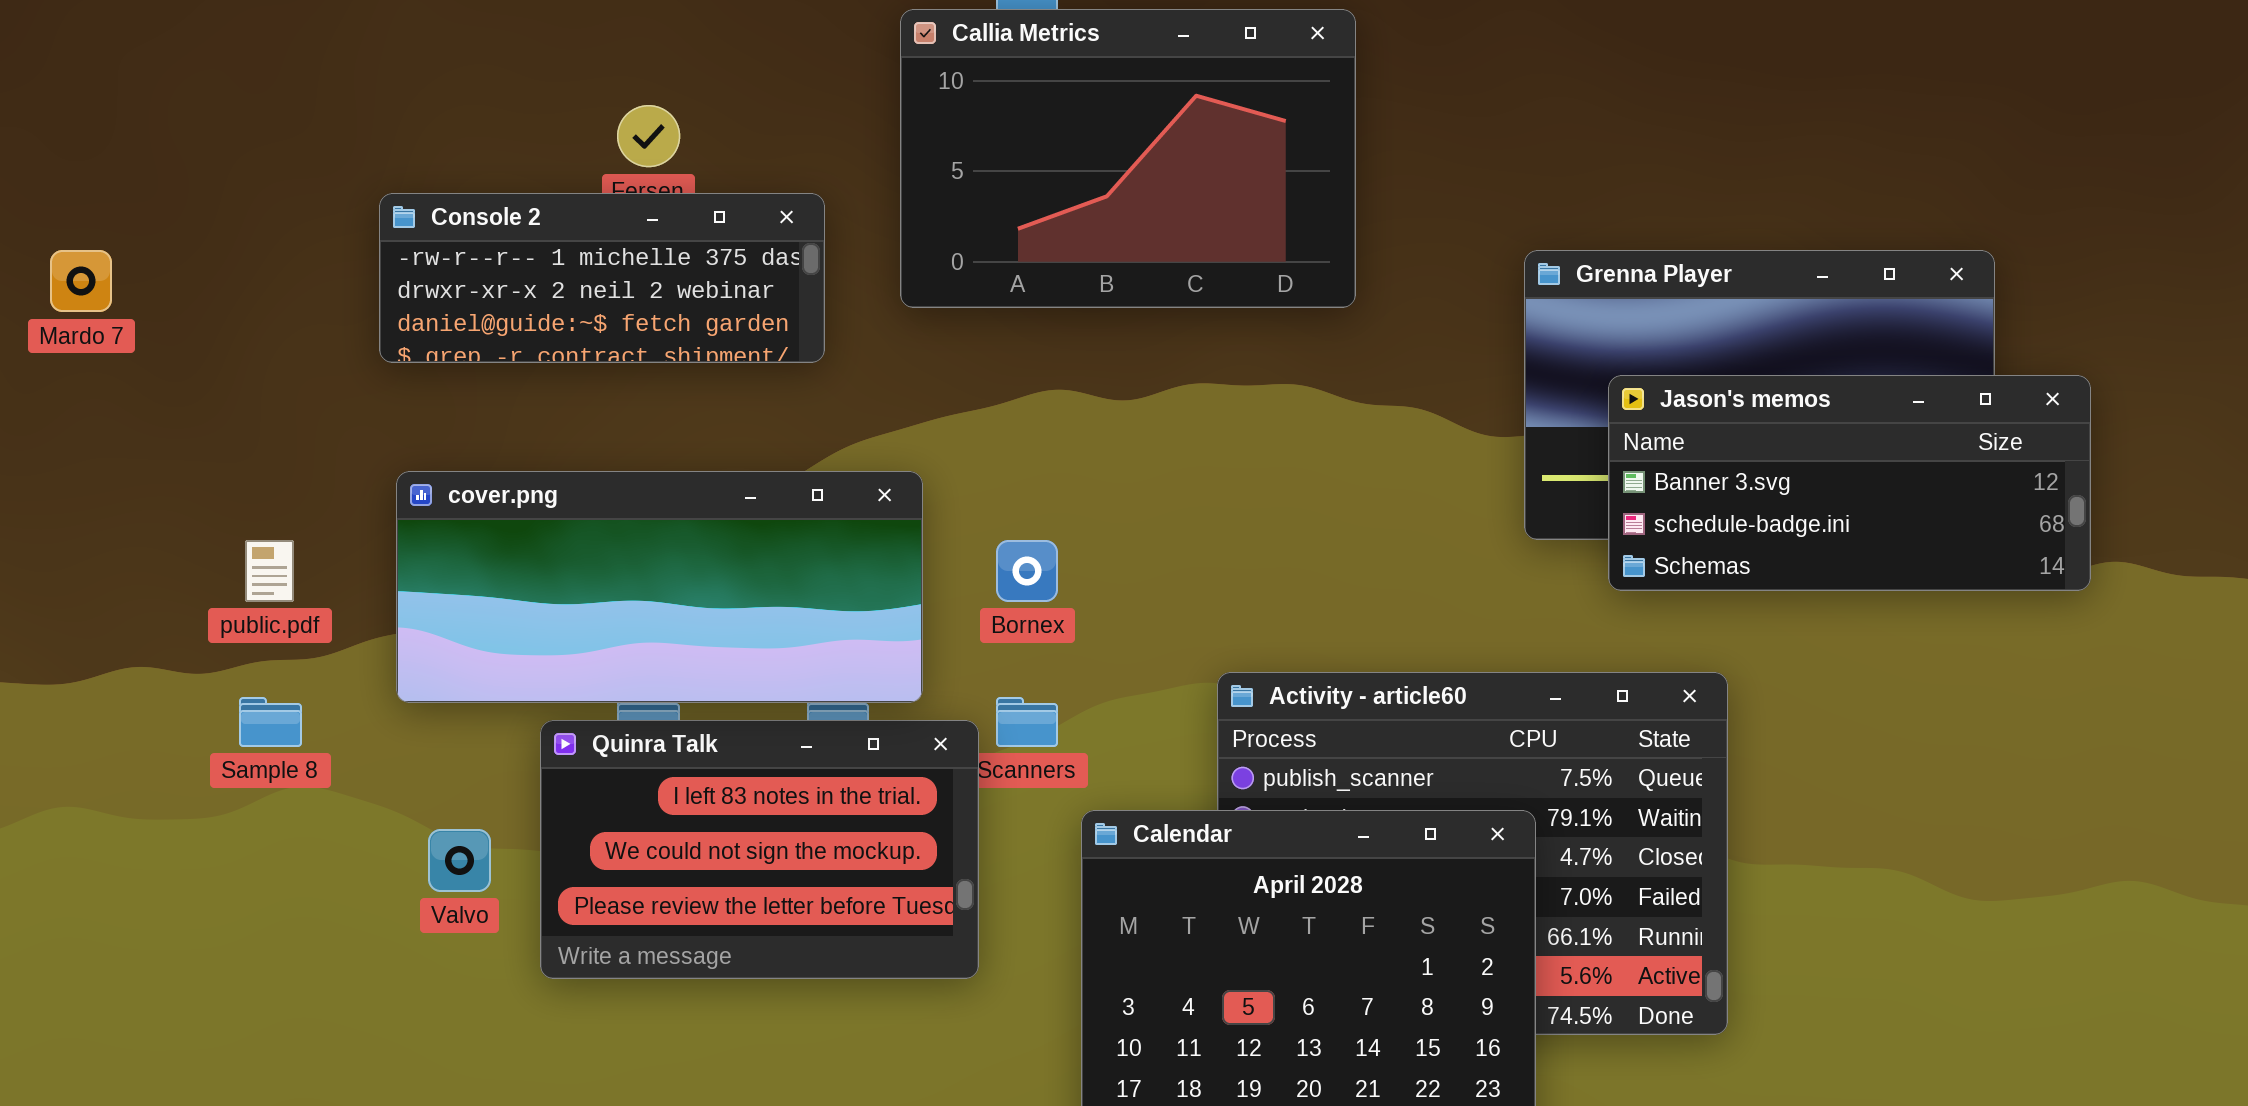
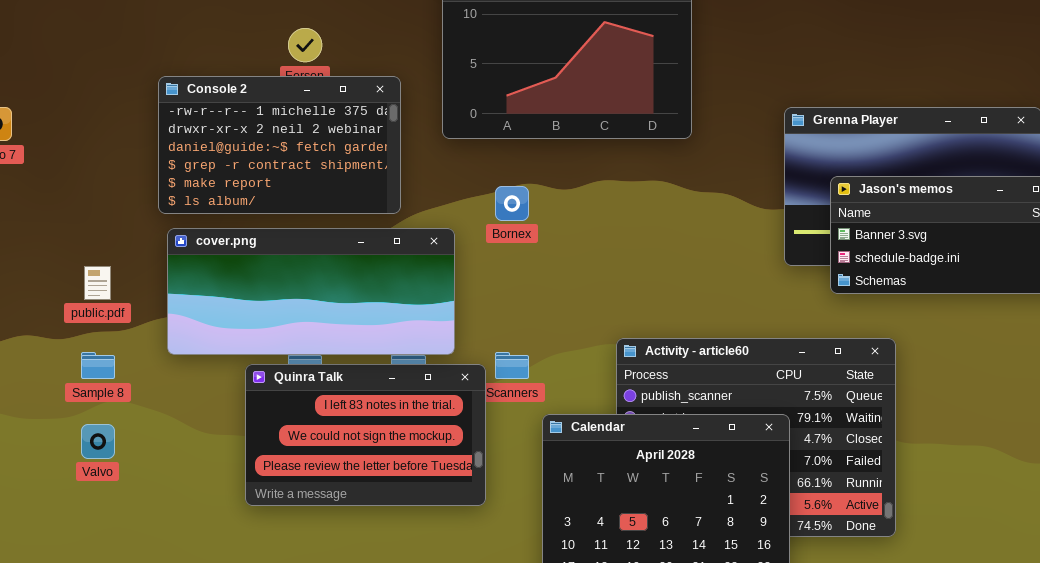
Console 2: [379,193,825,363] -> [158,76,401,214], resized
Bornex: [996,540,1058,602] -> [495,186,529,221], moved
Valvo: [428,829,491,892] -> [81,424,115,459], moved

